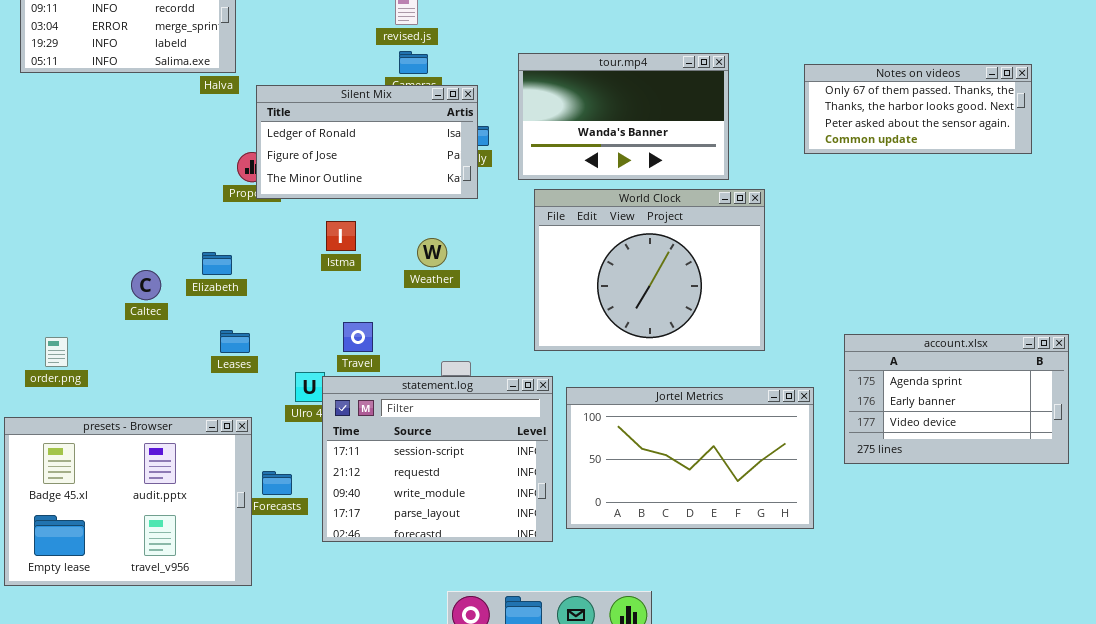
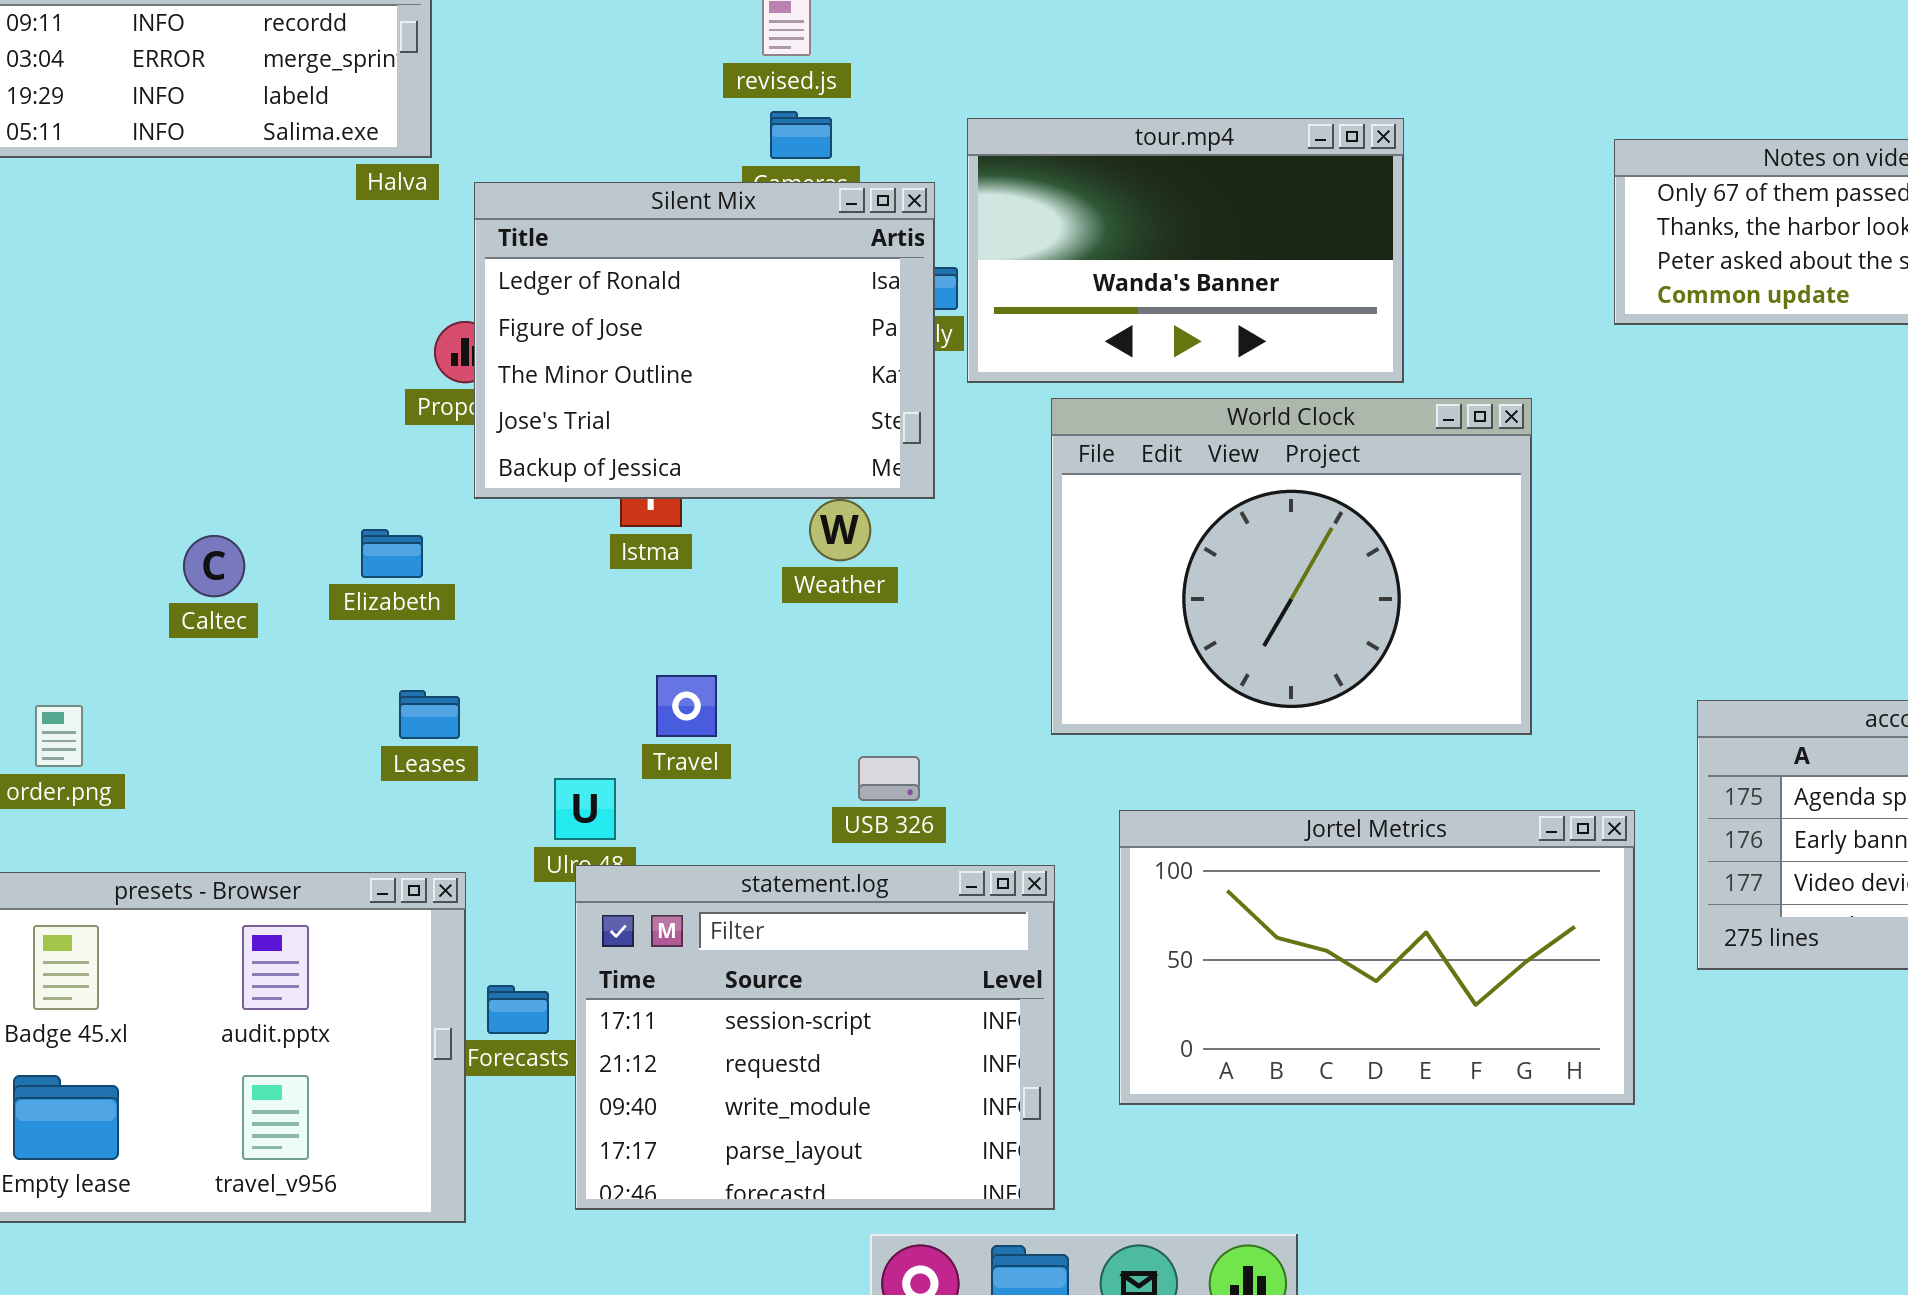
tour.mp4: [518,53,729,180] -> [967,118,1404,383], moved
Silent Mix: [256,85,478,199] -> [474,182,935,499], resized
Caltec: [131,270,161,300] -> [183,535,245,597], moved
statement.log: [322,376,553,542] -> [575,865,1055,1210], moved

